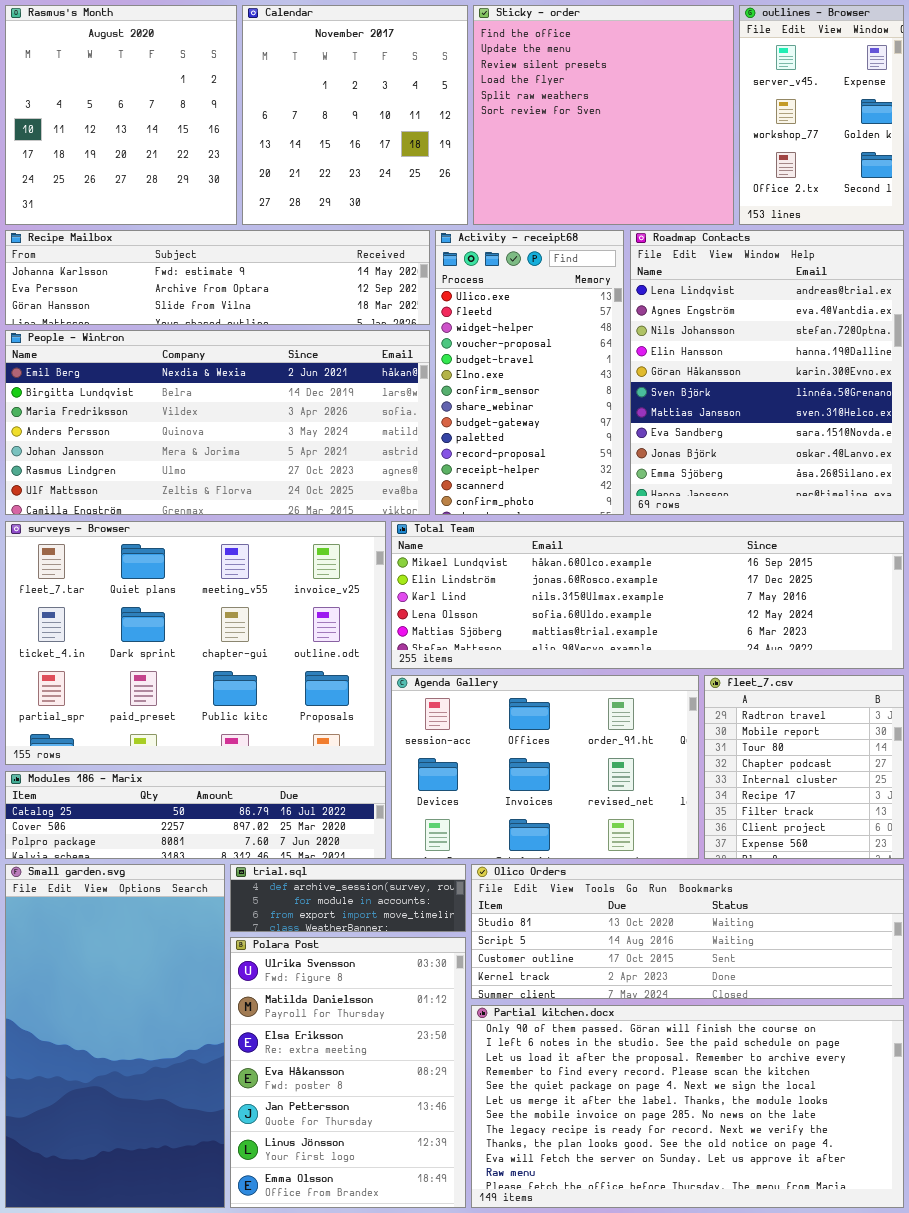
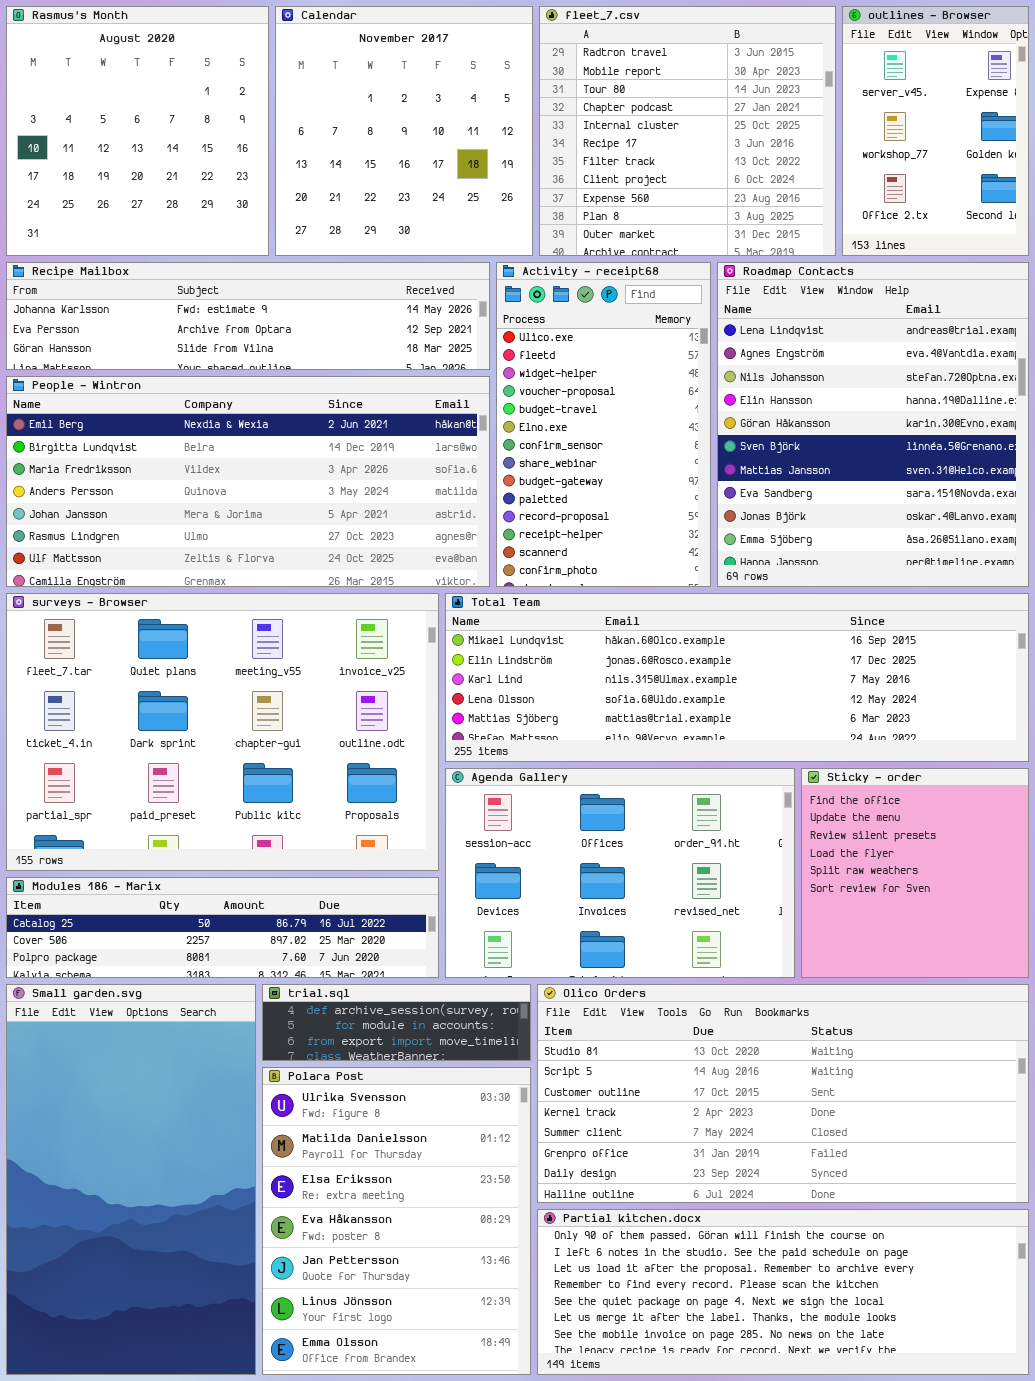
Sticky - order: [473,5,734,225] -> [801,768,1029,978], moved, resized
fleet_7.csv: [704,675,904,859] -> [539,6,836,256], moved, resized
Olico Orders: [471,864,904,999] -> [537,984,1029,1203], resized
Partial kitchen.docx: [471,1005,904,1208] -> [537,1209,1029,1375], resized

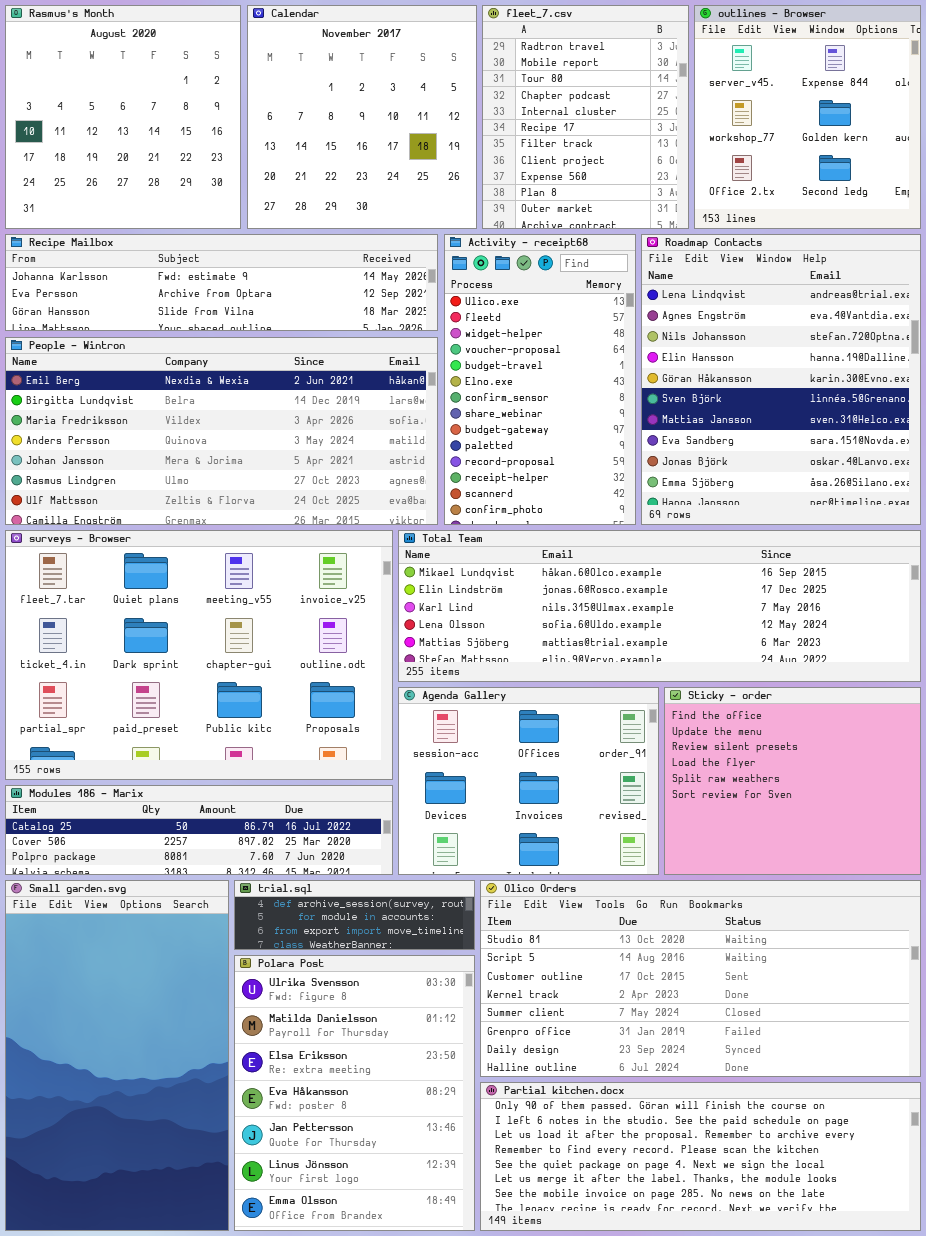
fleet_7.csv: [539,6,836,256] -> [482,5,689,229], resized
outlines - Browser: [842,6,1029,256] -> [694,5,921,229], resized
Agenda Gallery: [445,768,795,978] -> [398,687,659,875], resized
Sticky - order: [801,768,1029,978] -> [664,687,921,875], resized

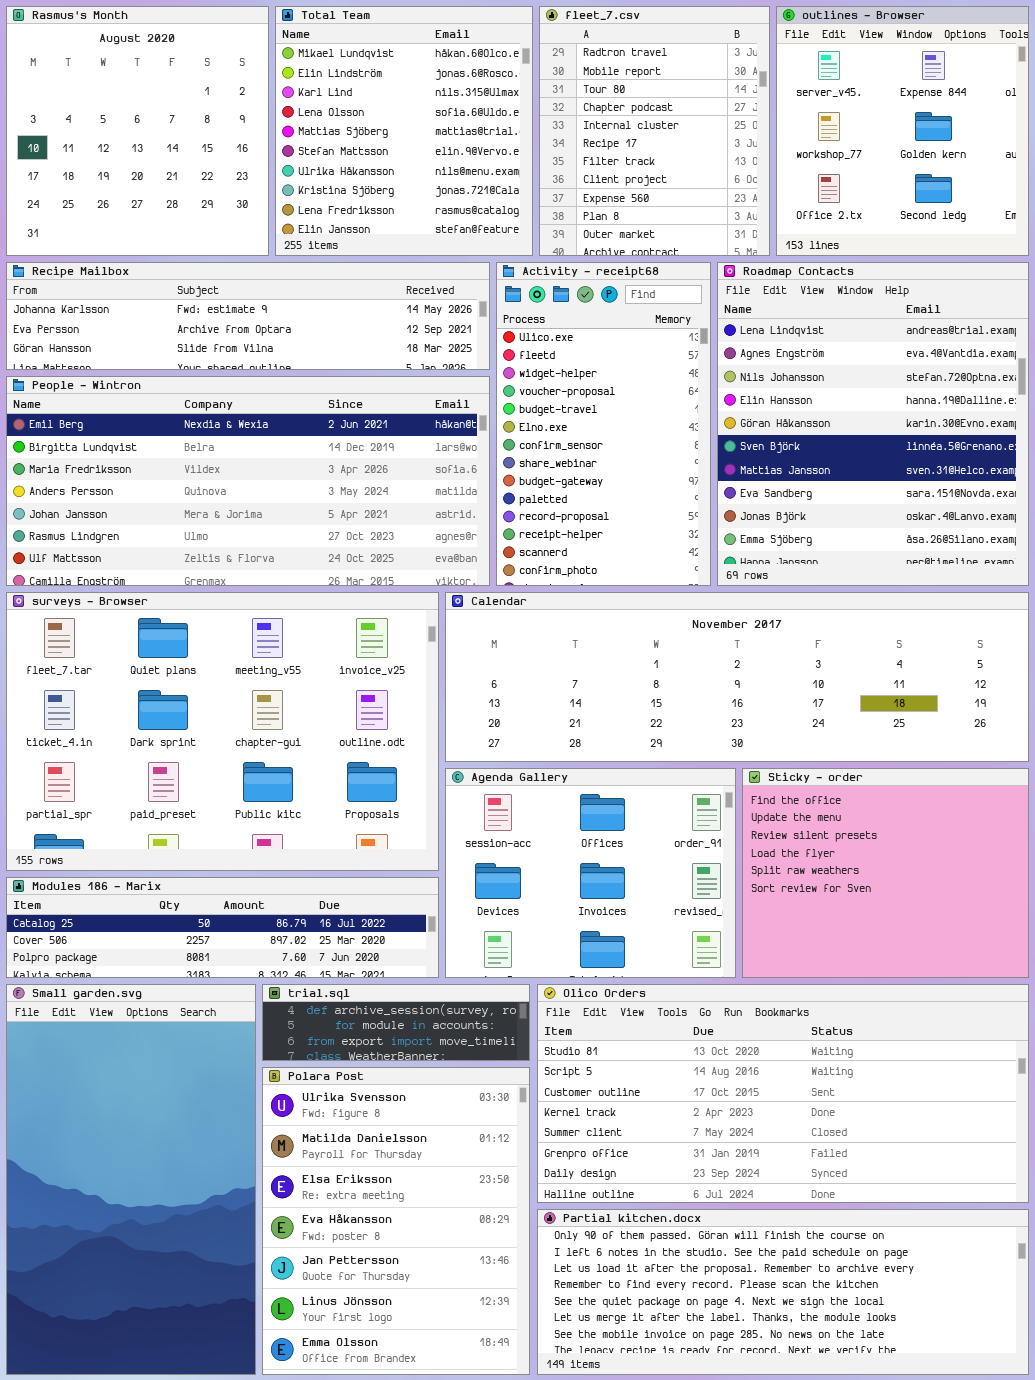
Calendar: [247,5,477,229] -> [445,592,1029,762], moved, resized
Total Team: [398,530,921,682] -> [275,6,533,256], moved, resized

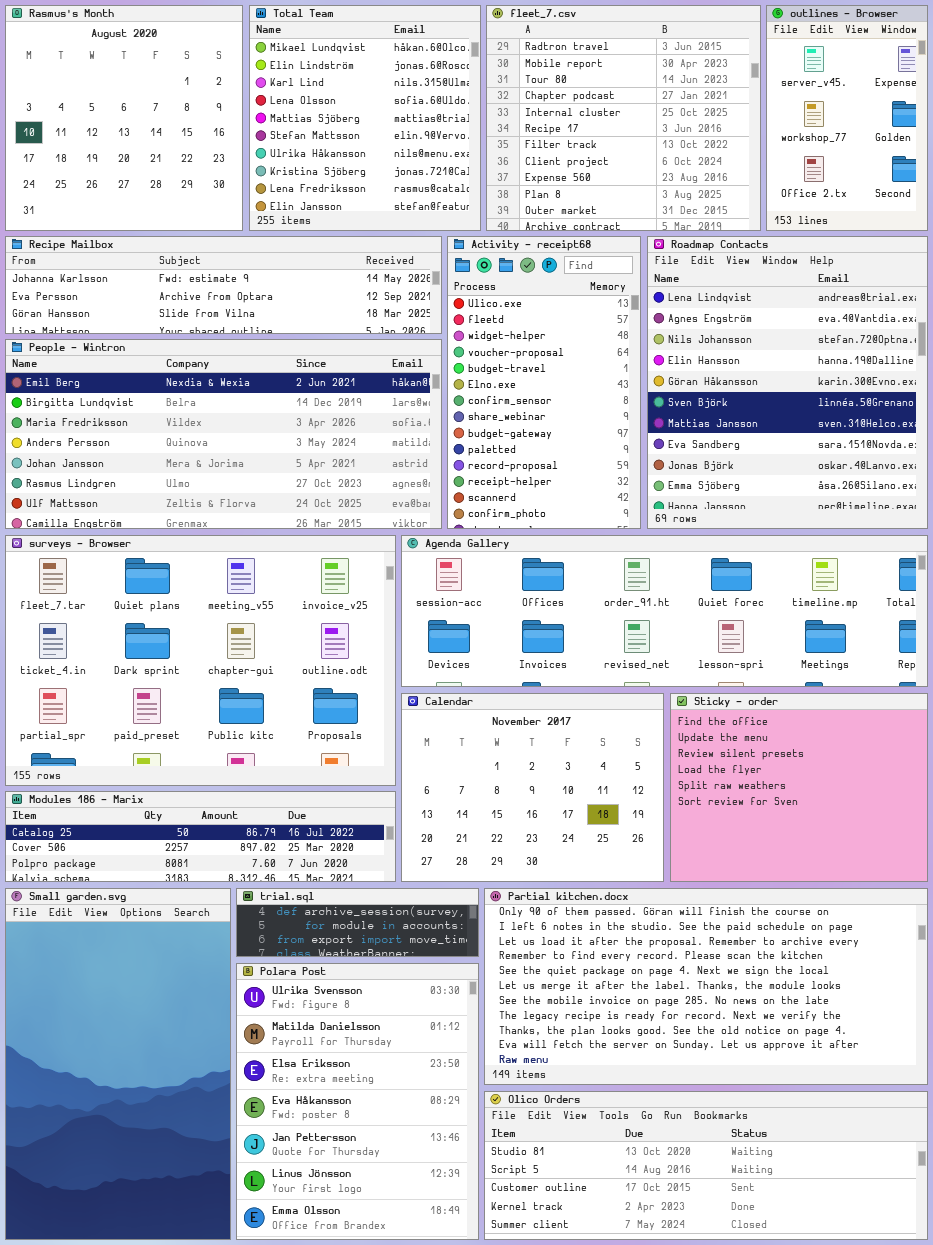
fleet_7.csv: [539,6,770,256] -> [486,5,761,231], resized
outlines - Browser: [776,6,1029,256] -> [766,5,928,231], resized
Calendar: [445,592,1029,762] -> [401,693,664,882], moved, resized
Agenda Gallery: [445,768,736,978] -> [401,535,928,687], moved, resized
Olico Orders: [537,984,1029,1203] -> [484,1091,928,1240], moved, resized
Partial kitchen.docx: [537,1209,1029,1375] -> [484,888,928,1085], moved, resized

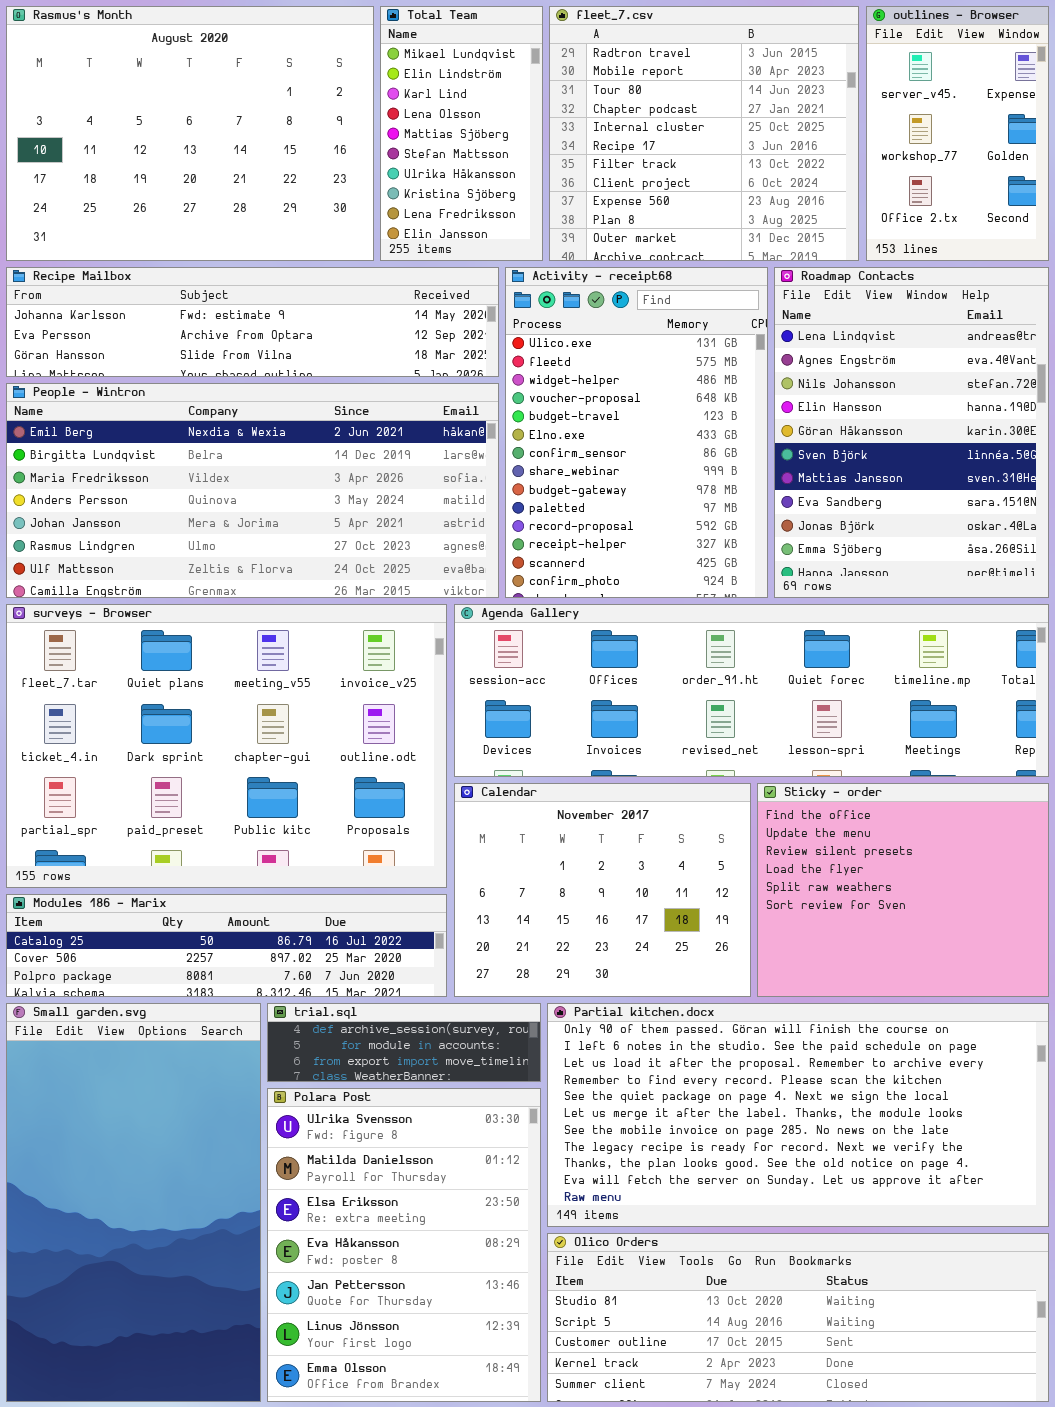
Rasmus's Month: [5,5,243,231] -> [6,6,374,261], resized
Total Team: [249,5,481,231] -> [380,6,543,261], resized
Activity - receipt68: [447,236,641,529] -> [505,267,768,598], resized
Roadmap Contacts: [647,236,928,529] -> [774,267,1049,598], resized

